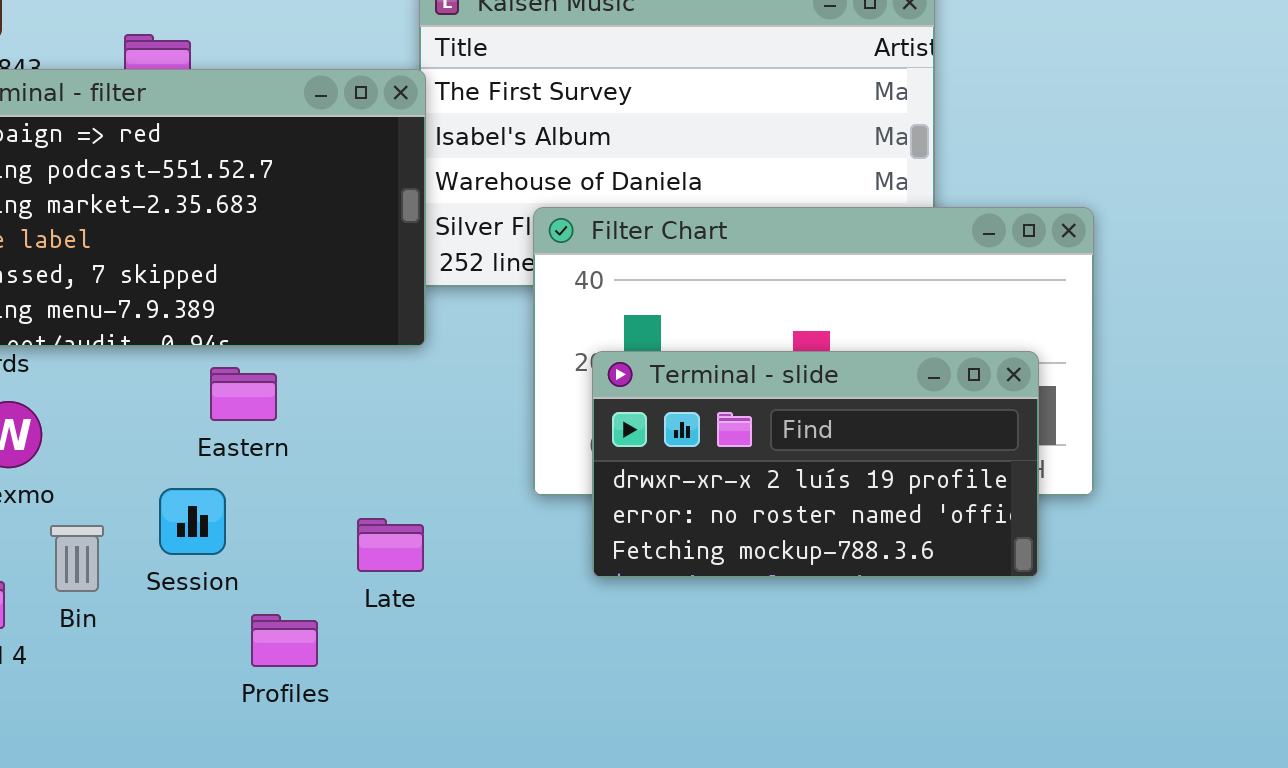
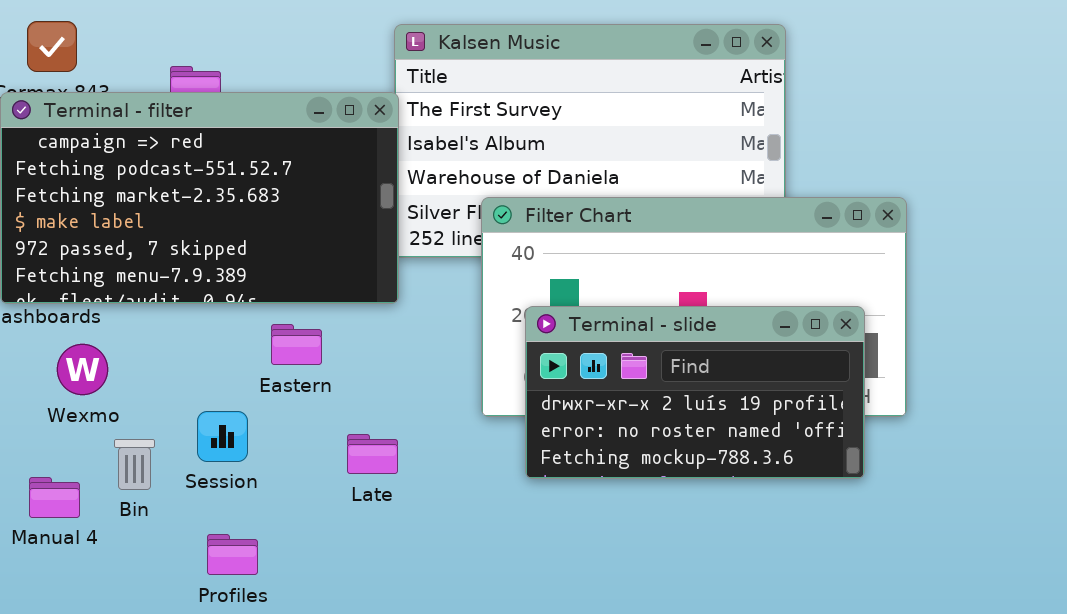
Eastern: [210,367,277,421] -> [271,324,322,365], moved
Profiles: [251,614,318,667] -> [207,534,258,575], moved

